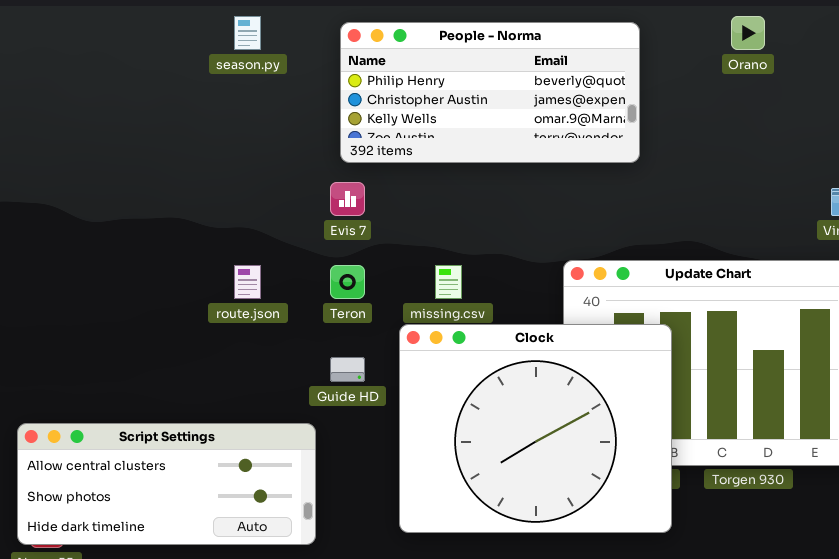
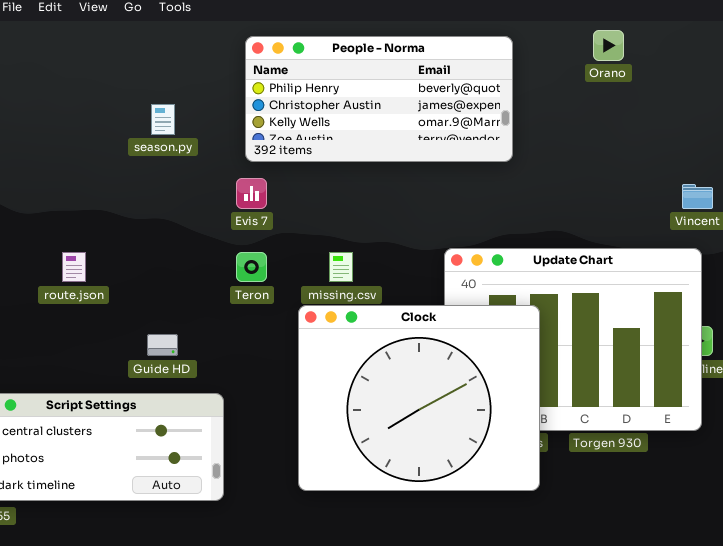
season.py: [234,16,261,50] -> [151,104,175,135], moved
route.json: [234,265,261,299] -> [62,252,86,282], moved
Guide HD: [330,357,365,382] -> [147,334,178,356], moved

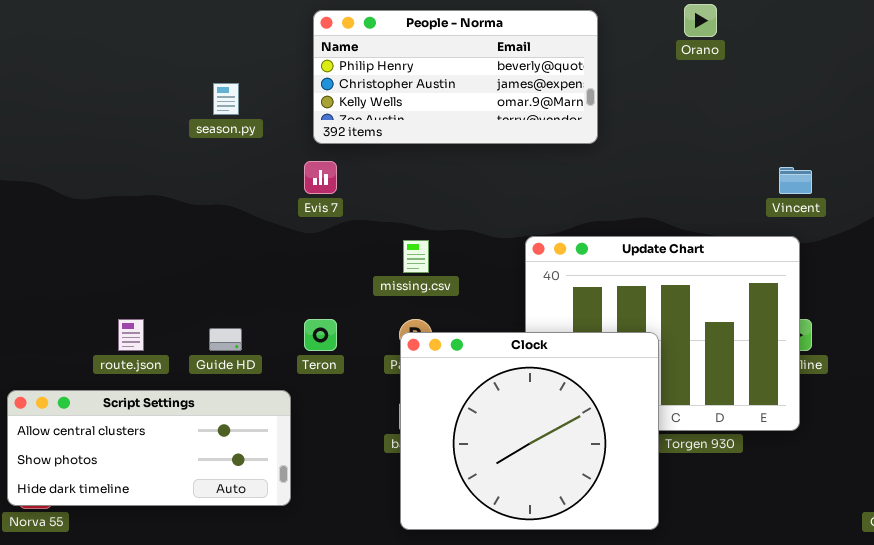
route.json: [62,252,86,282] -> [118,319,144,351], moved
Teron: [236,252,267,282] -> [304,319,337,351], moved
Clock: [298,305,540,491] -> [400,332,659,530], moved

